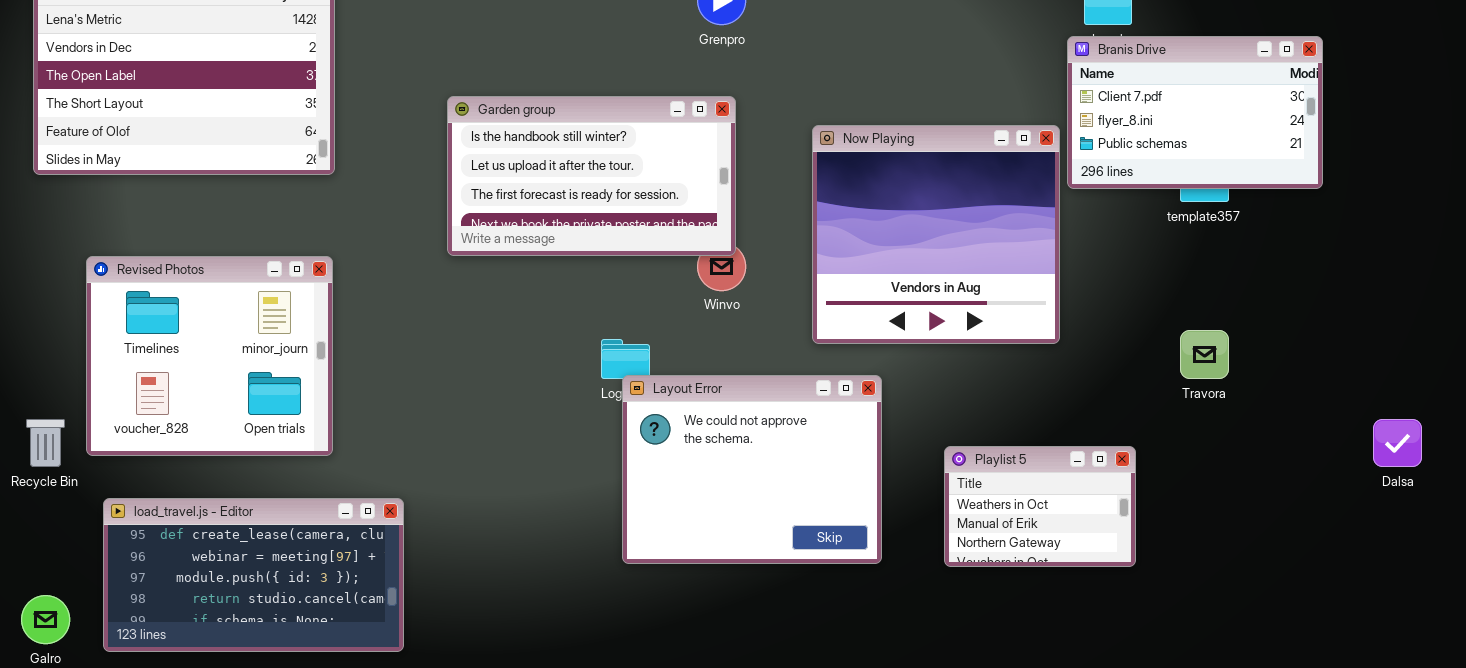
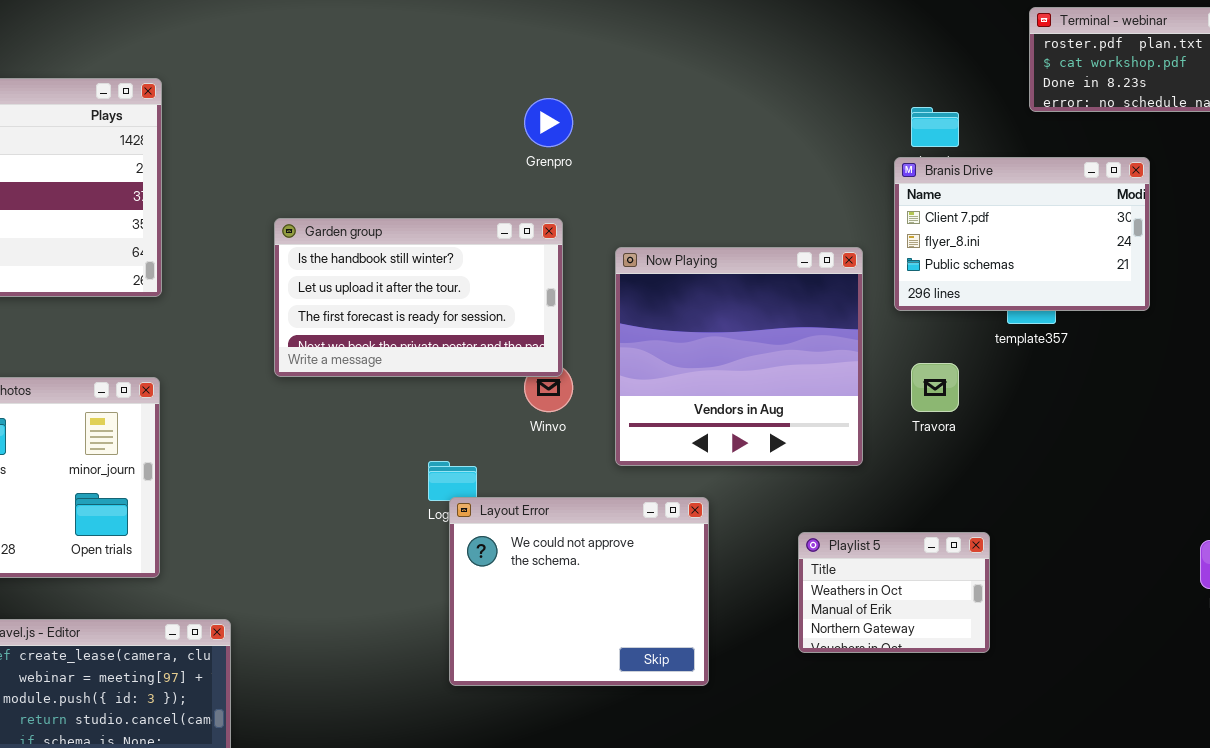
Now Playing: [812,125,1060,344] -> [615,247,863,466], moved
Travora: [1180,330,1229,379] -> [911,363,959,412], moved
Playlist 5: [944,446,1136,567] -> [798,532,990,653], moved

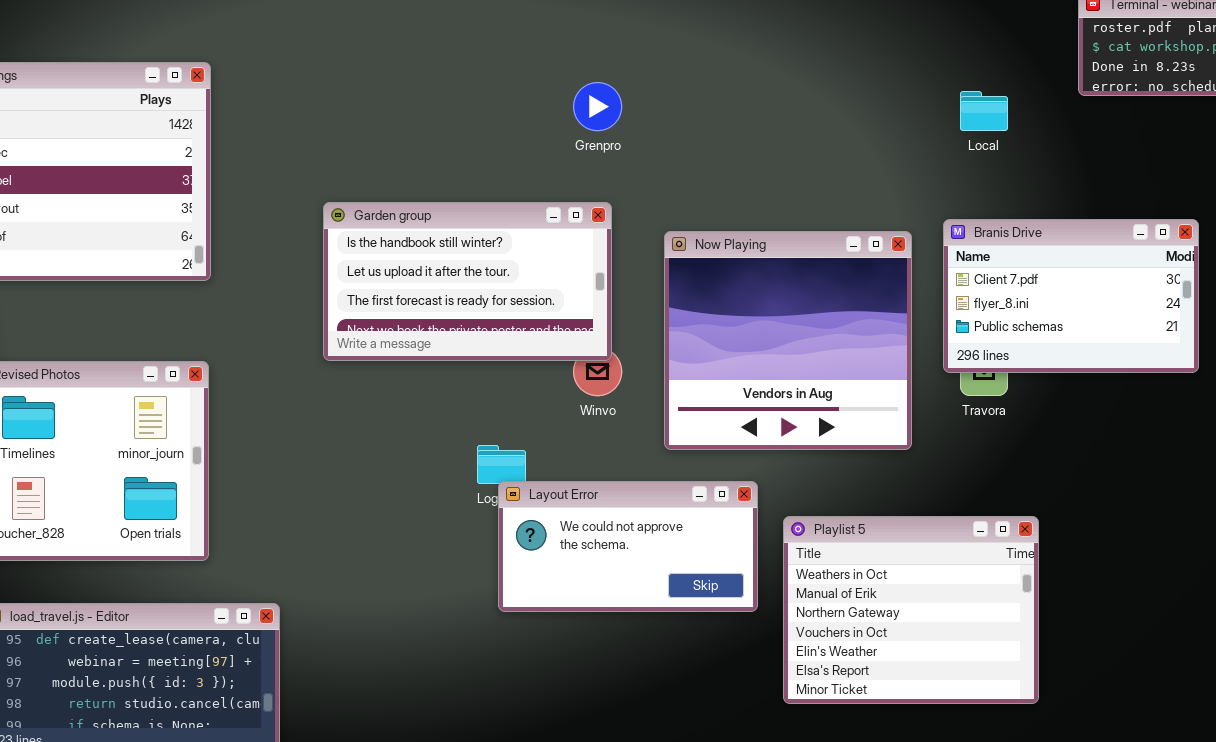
Branis Drive: [894,157,1150,311] -> [943,219,1199,373], moved
Layout Error: [449,497,709,686] -> [498,481,758,612], resized
Playlist 5: [798,532,990,653] -> [783,516,1039,704], resized

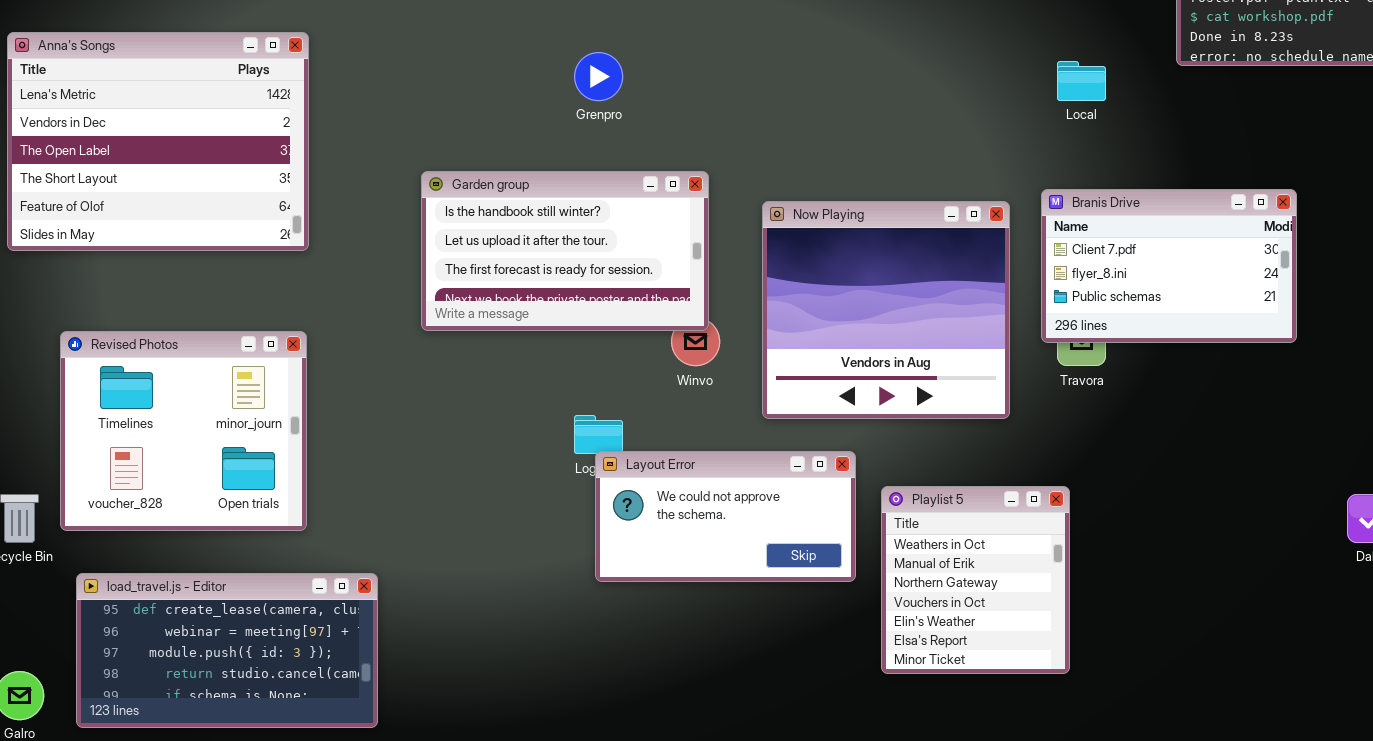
Grenpro: [573,82,622,131] -> [574,52,623,101], moved
Playlist 5: [783,516,1039,704] -> [881,486,1070,674], resized

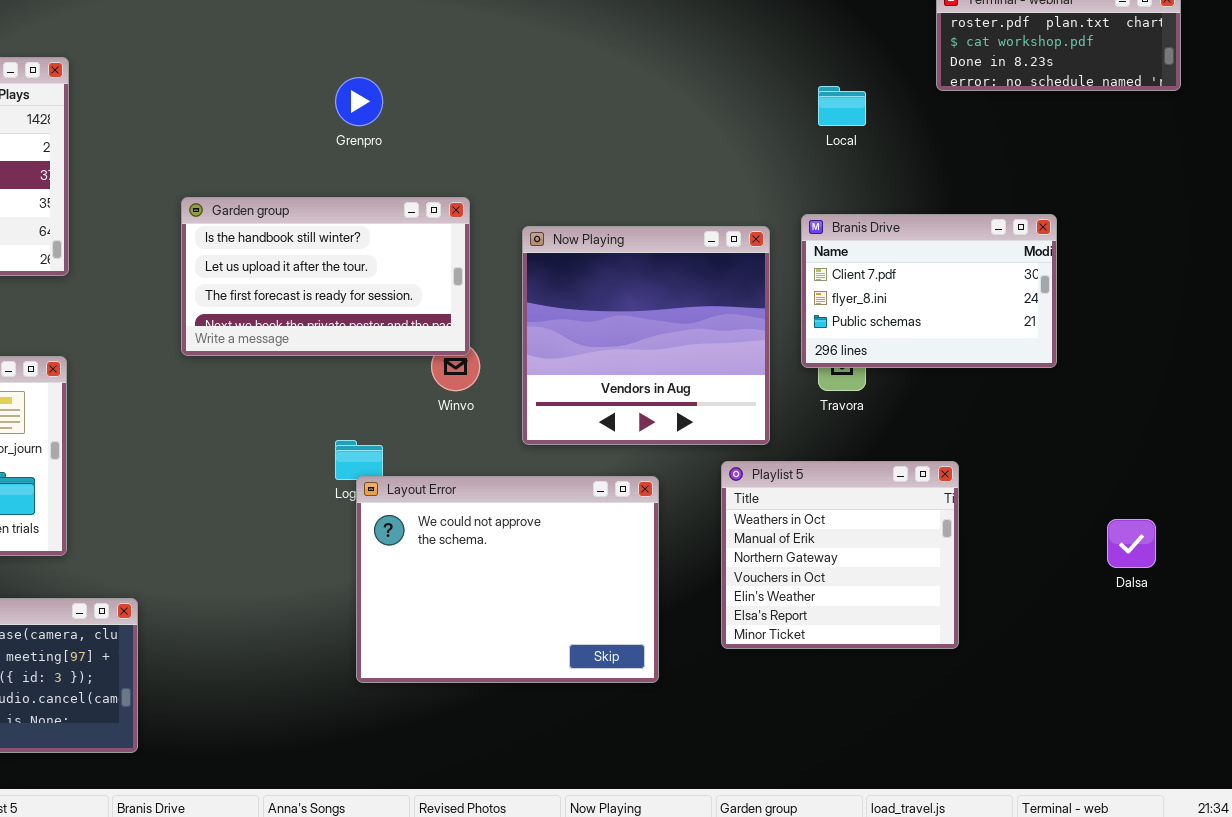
Layout Error: [595,451,856,582] -> [356,476,659,683], resized
Playlist 5: [881,486,1070,674] -> [721,461,959,649], moved, resized

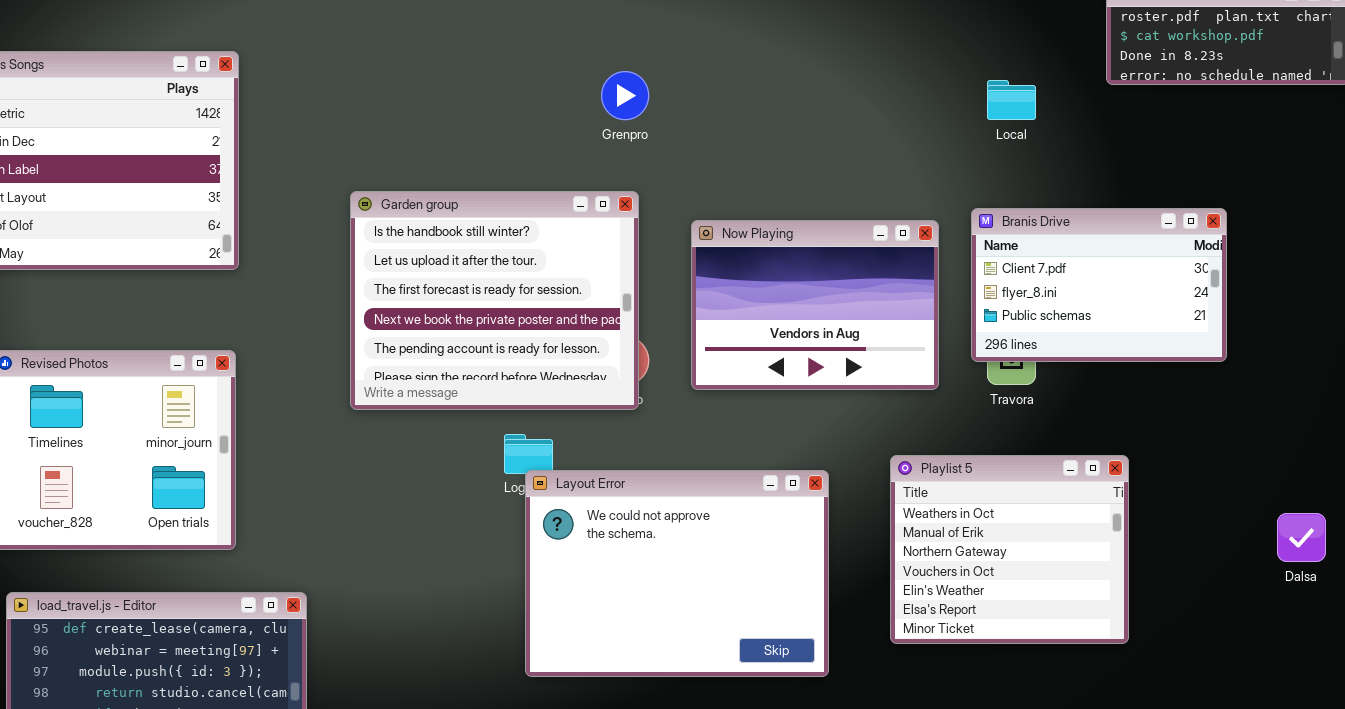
Grenpro: [335,77,383,126] -> [601,71,649,120], moved
Garden group: [181,197,470,356] -> [350,191,639,410], resized
Now Playing: [522,226,770,445] -> [691,220,939,390], resized

